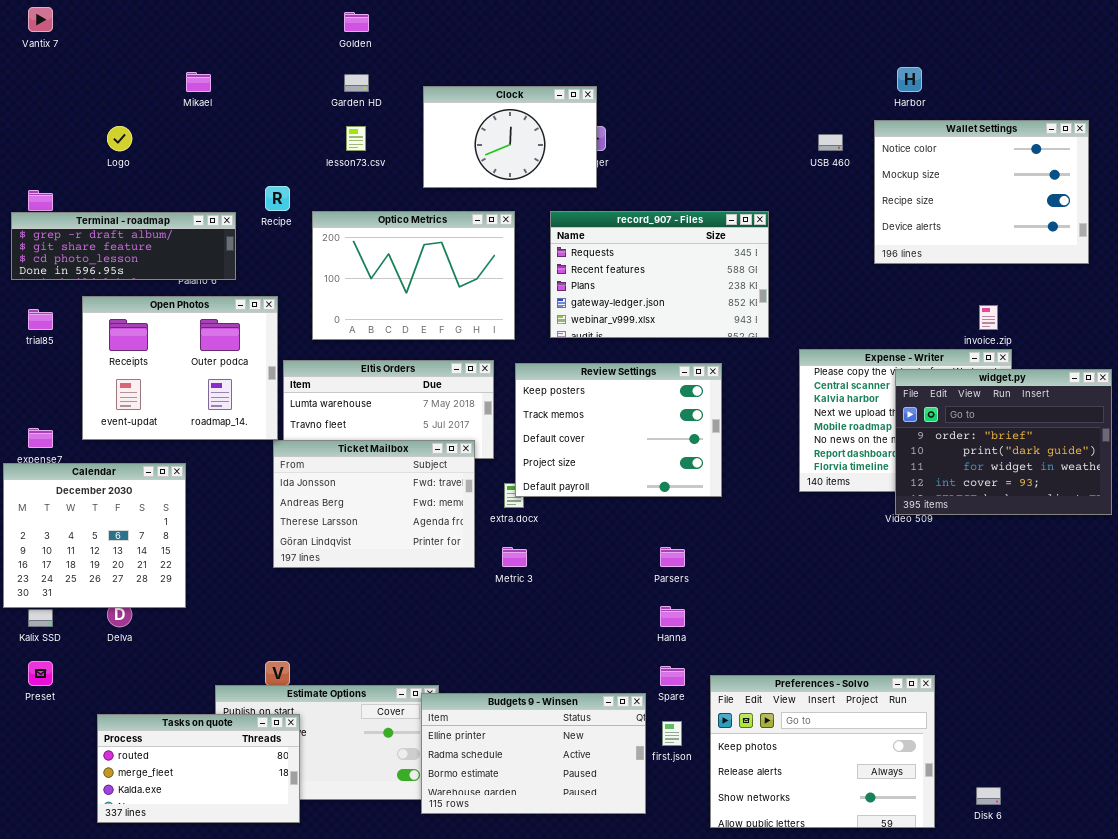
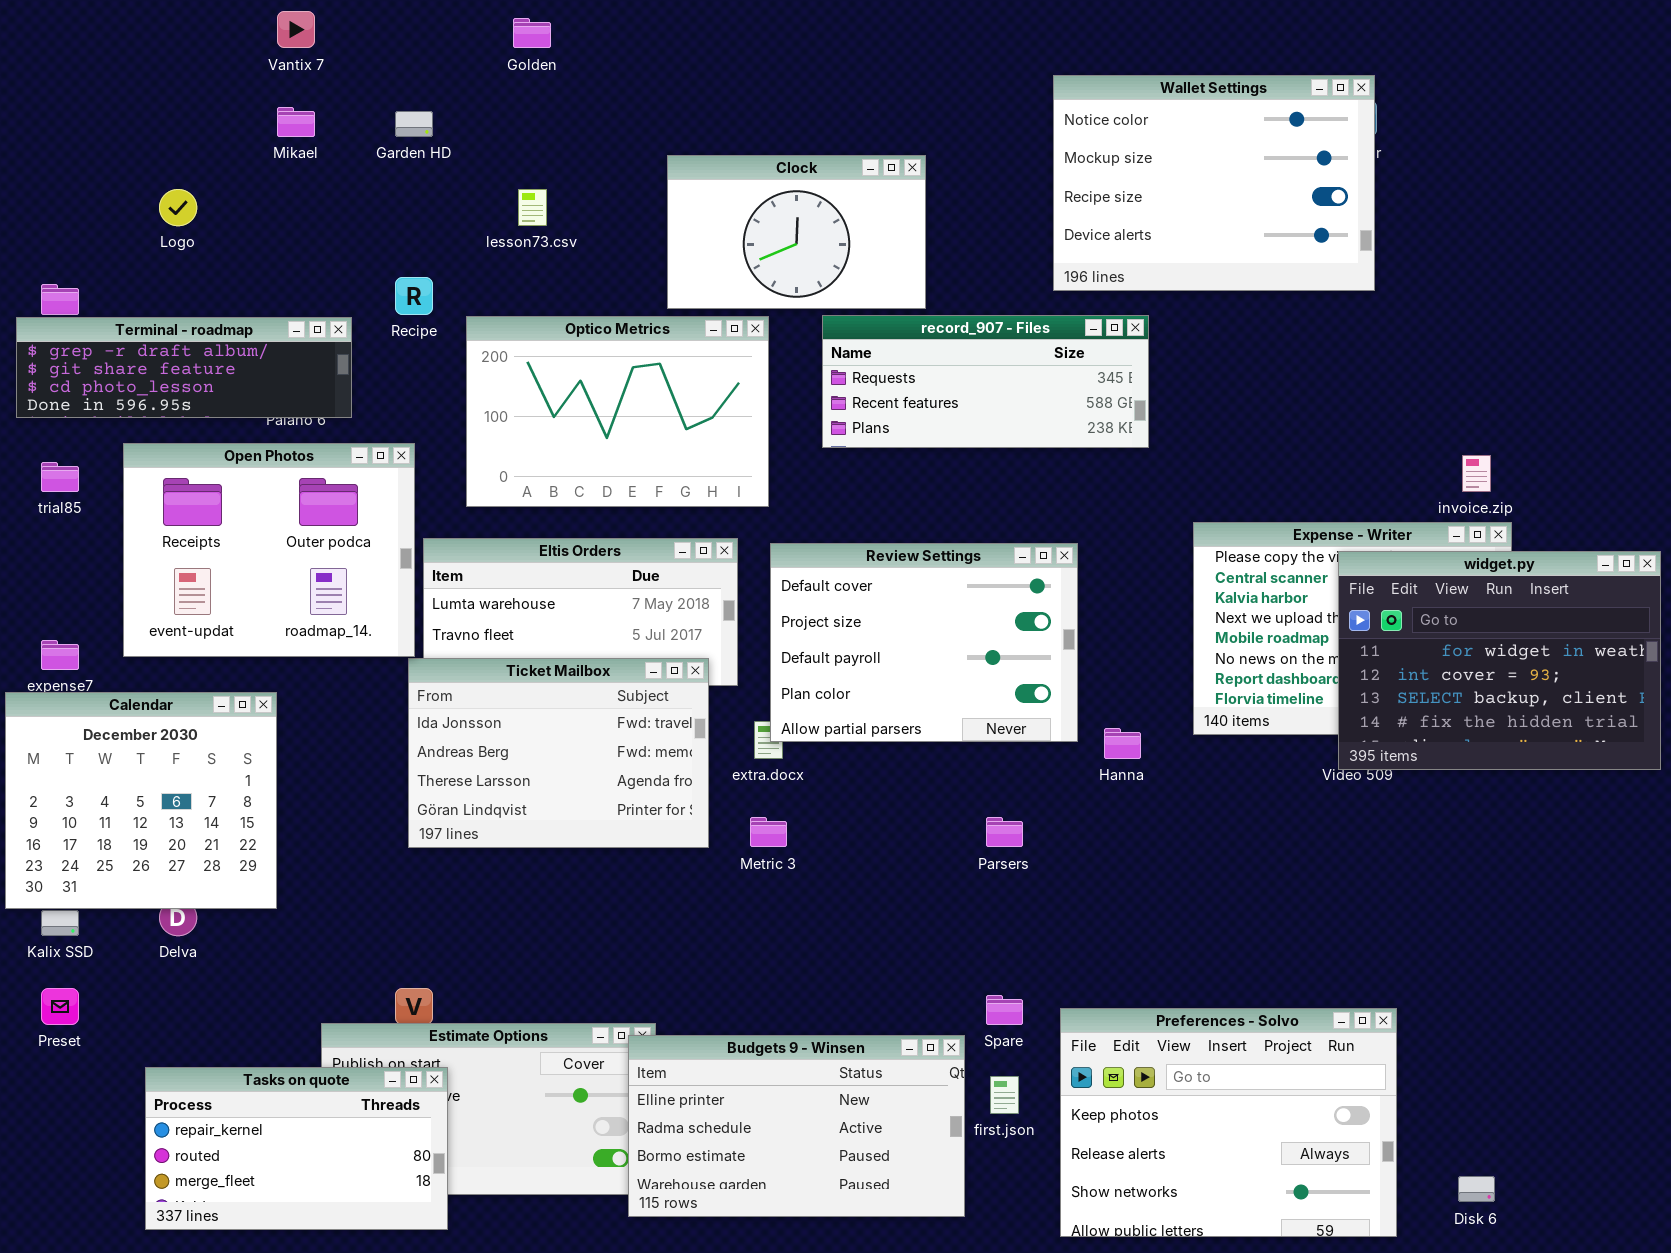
Vantix 7: [28,7,53,32] -> [277,11,315,48], moved
Garden HD: [344,74,369,92] -> [395,111,433,137], moved
Clock: [423,86,597,188] -> [667,155,926,309], moved
Wallet Settings: [874,120,1089,264] -> [1053,75,1375,291], moved
record_907 - Files: [550,211,769,338] -> [822,315,1149,448], resized
Review Settings: [515,363,722,497] -> [770,543,1078,742], scrolled down 2 rows
widget.py: [895,369,1112,515] -> [1338,551,1661,770], scrolled down 2 rows
Hanna: [660,606,685,627] -> [1104,728,1141,759], moved
Tasks on quote: [97,714,300,823] -> [145,1067,448,1230], scrolled up 1 row

